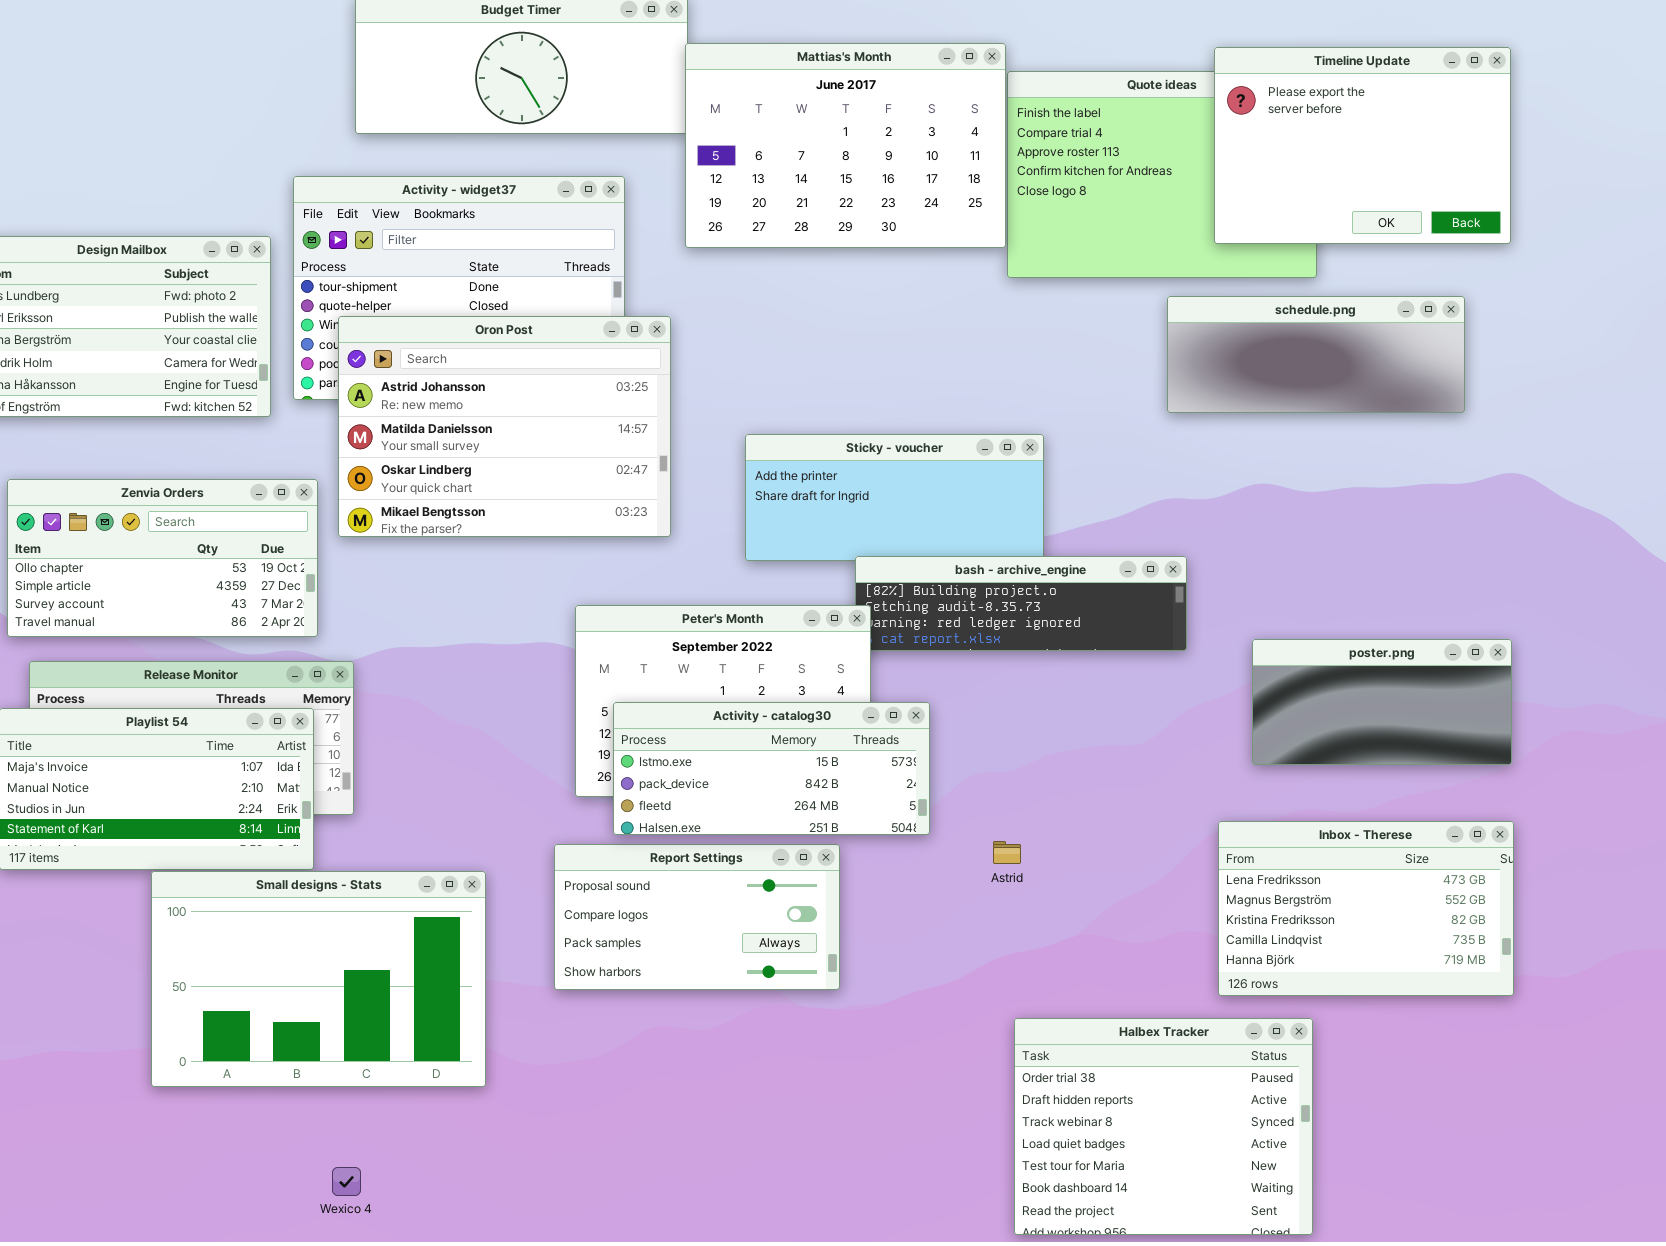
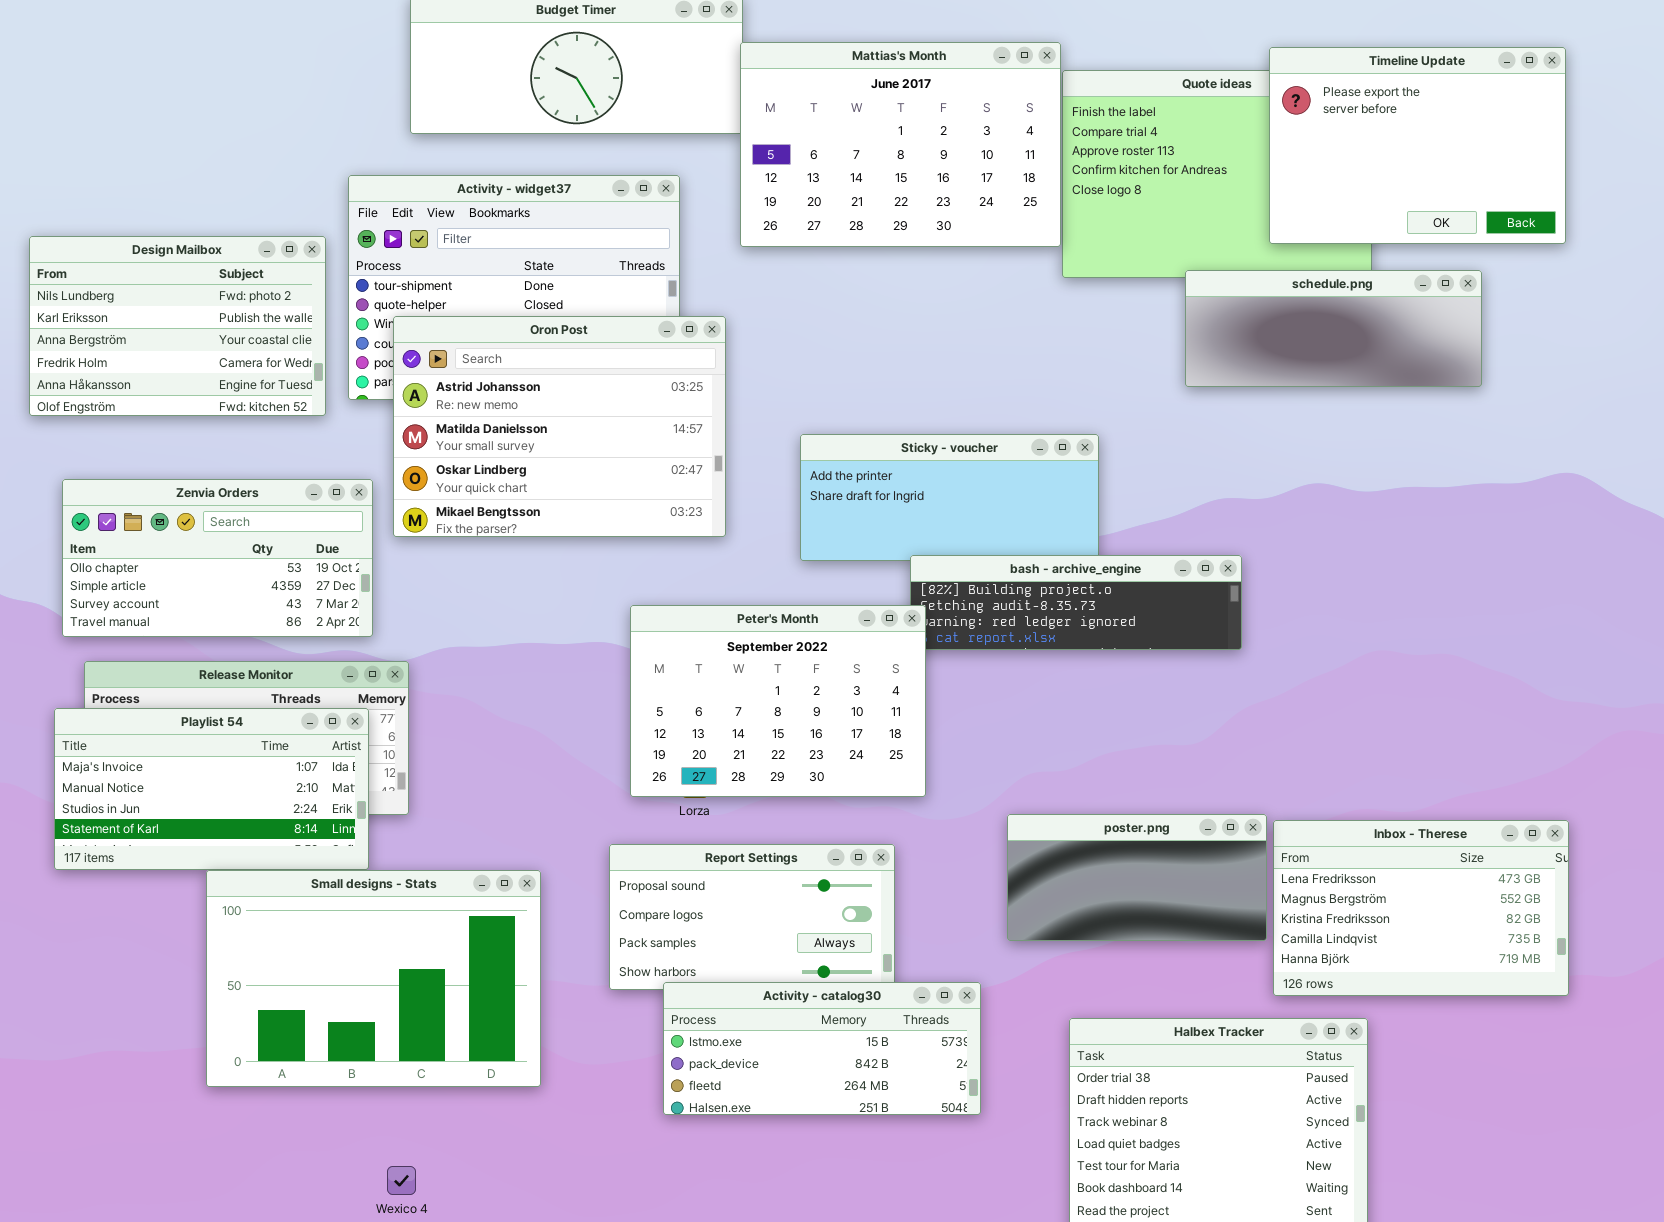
schedule.png: [1167,296,1465,413] -> [1185,270,1482,387], moved
poster.png: [1252,639,1512,765] -> [1007,814,1267,941], moved
Activity - catalog30: [613,702,930,835] -> [663,982,981,1115], moved

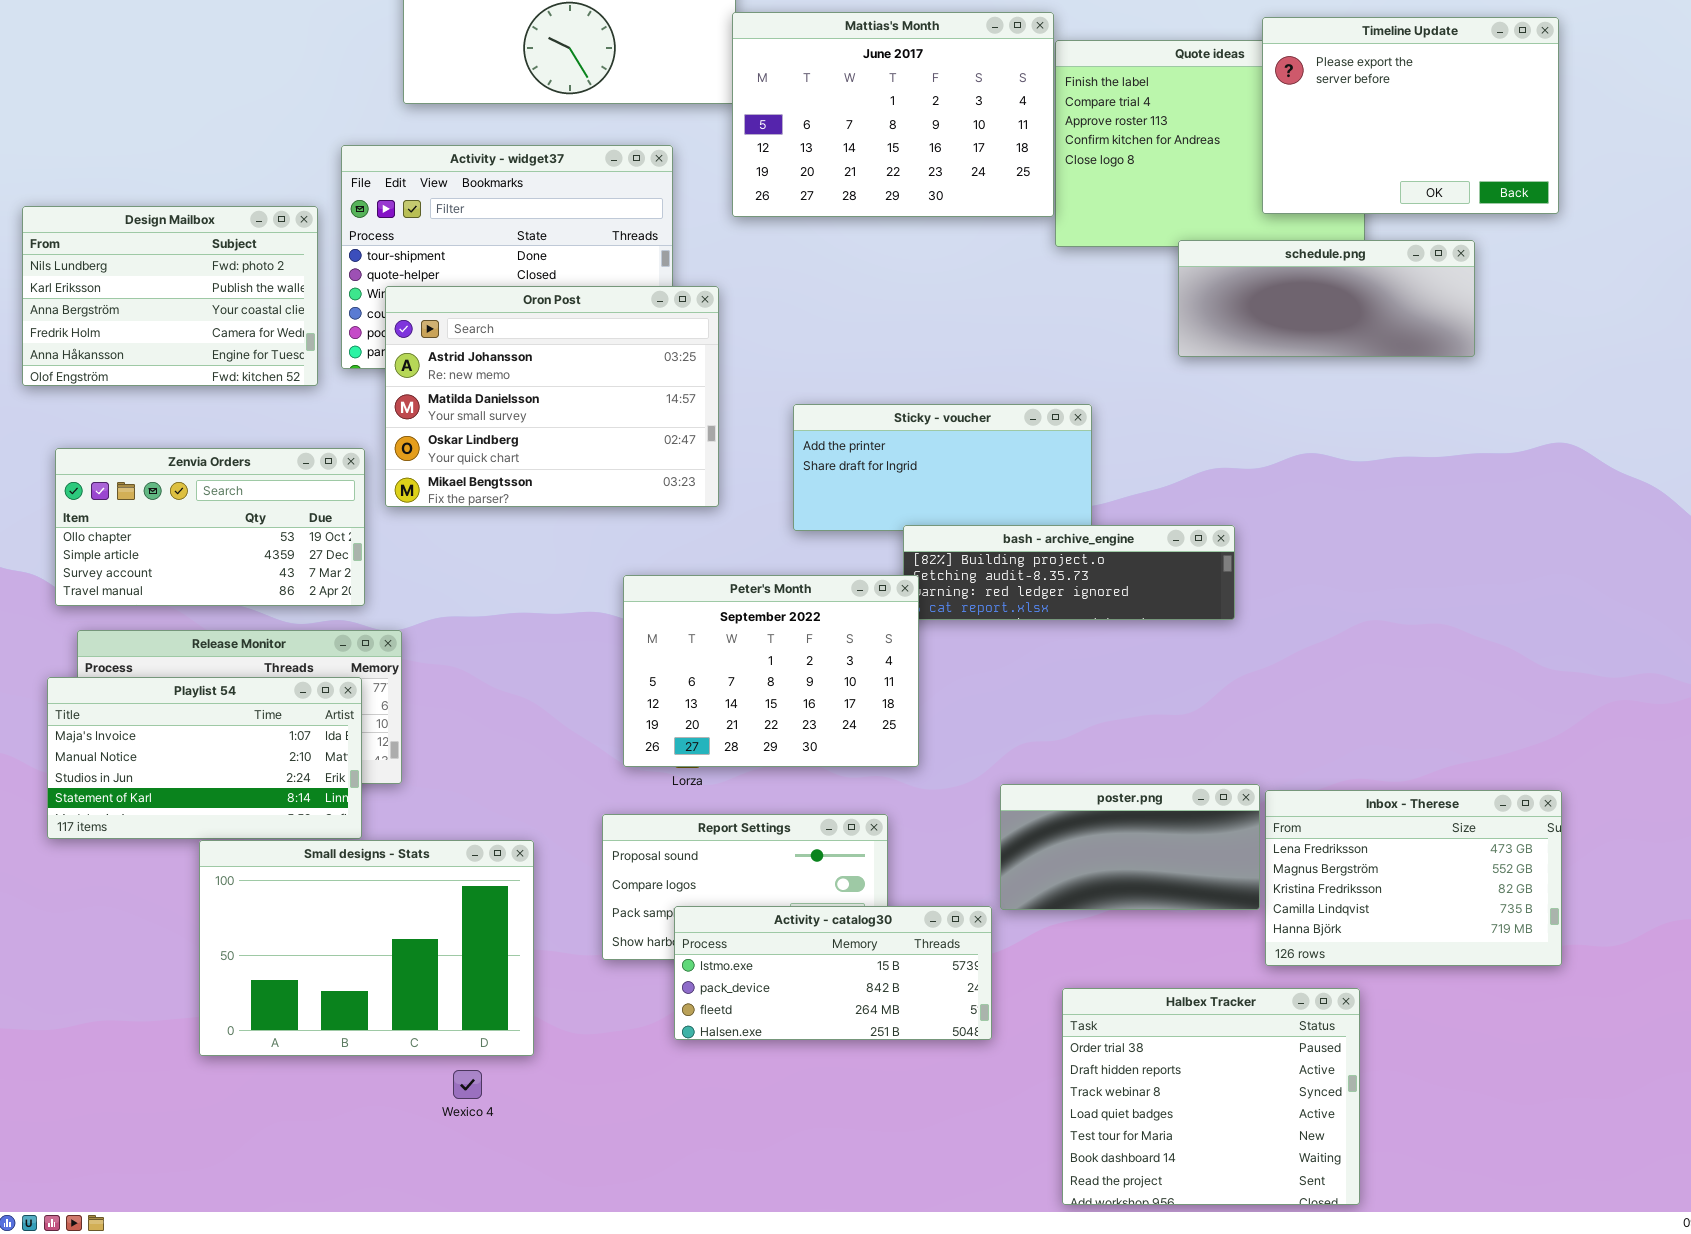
Activity - catalog30: [663,982,981,1115] -> [674,906,992,1040], moved
Wexico 4: [387,1166,416,1195] -> [453,1070,482,1099], moved

